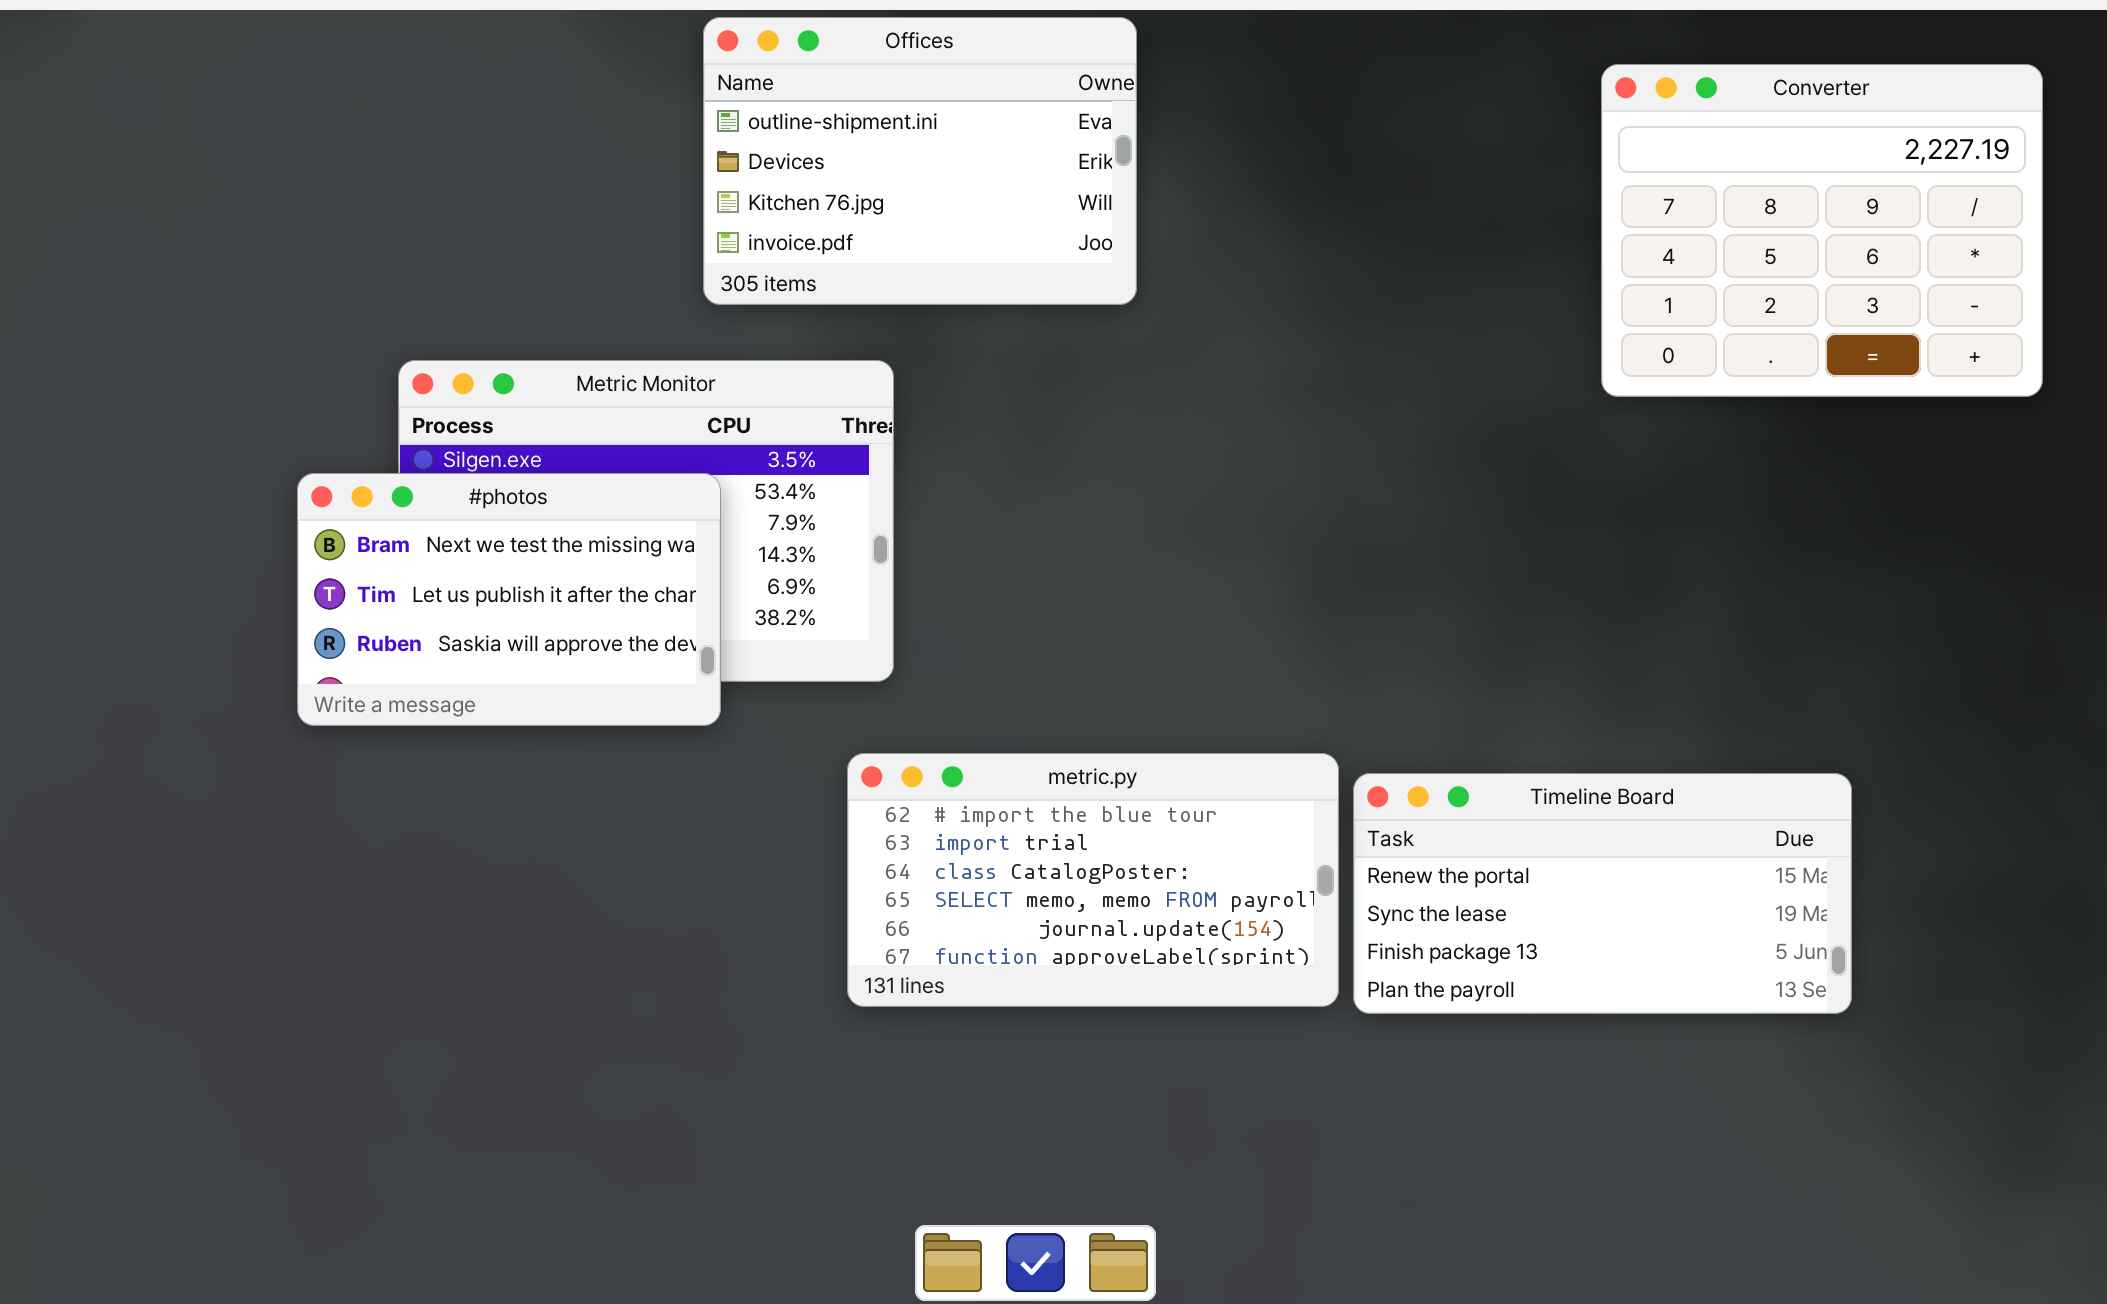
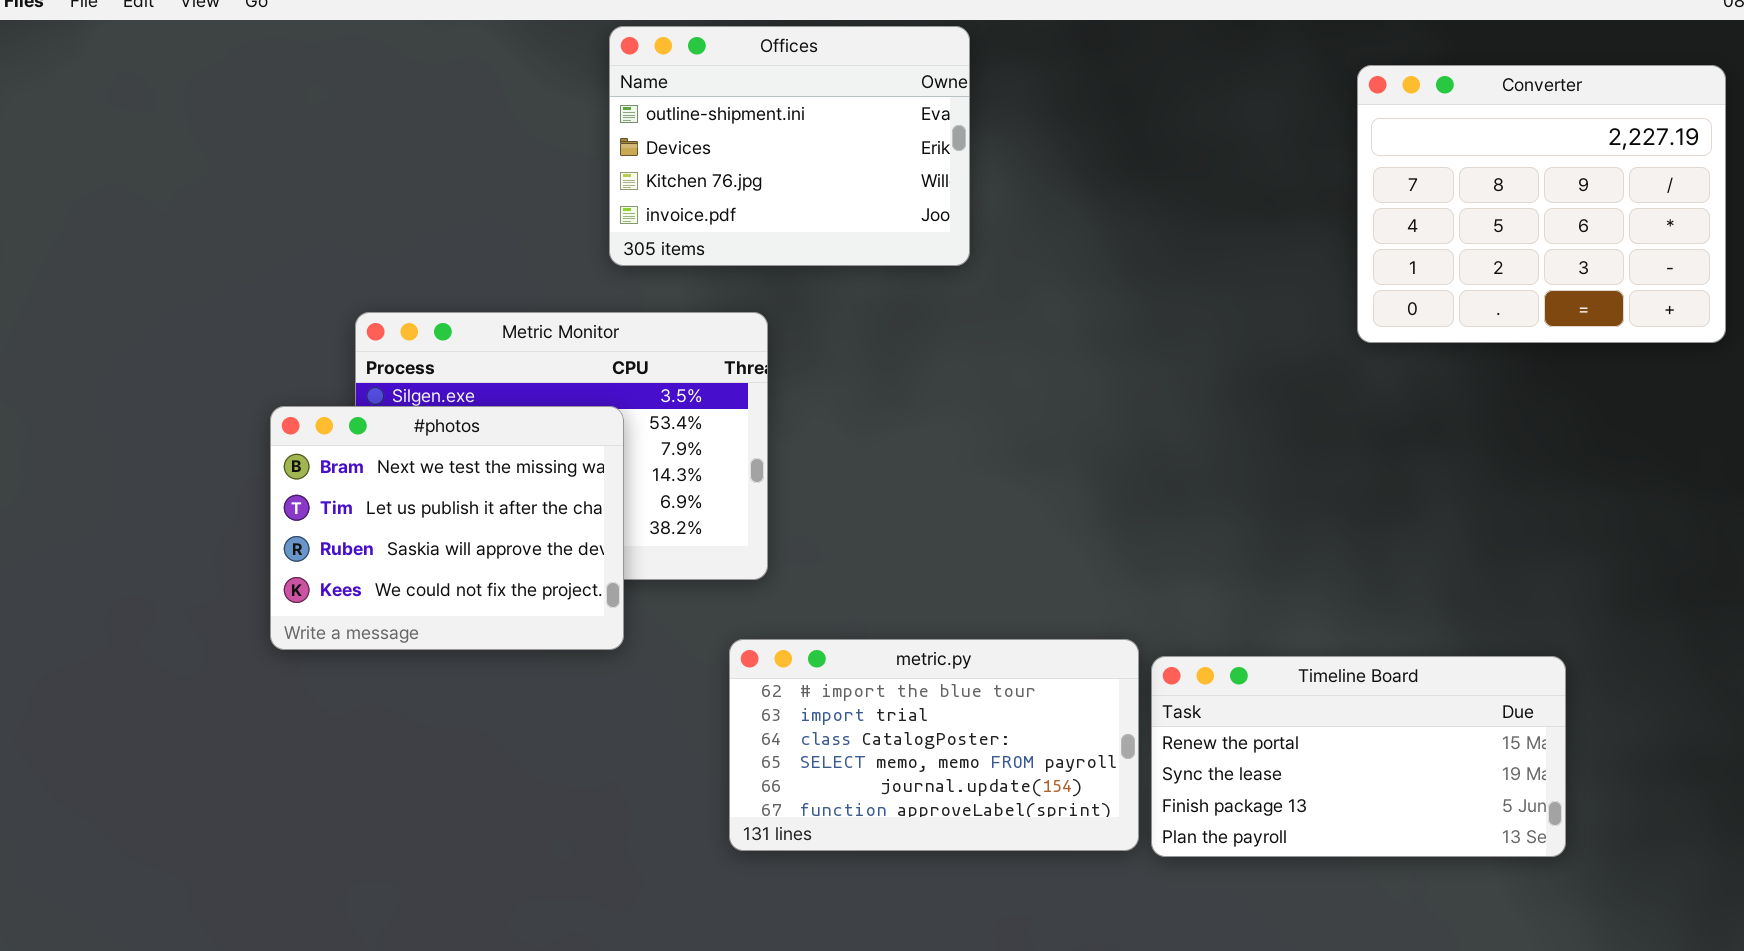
#photos: [297,473,721,726] -> [270,406,624,650], resized

